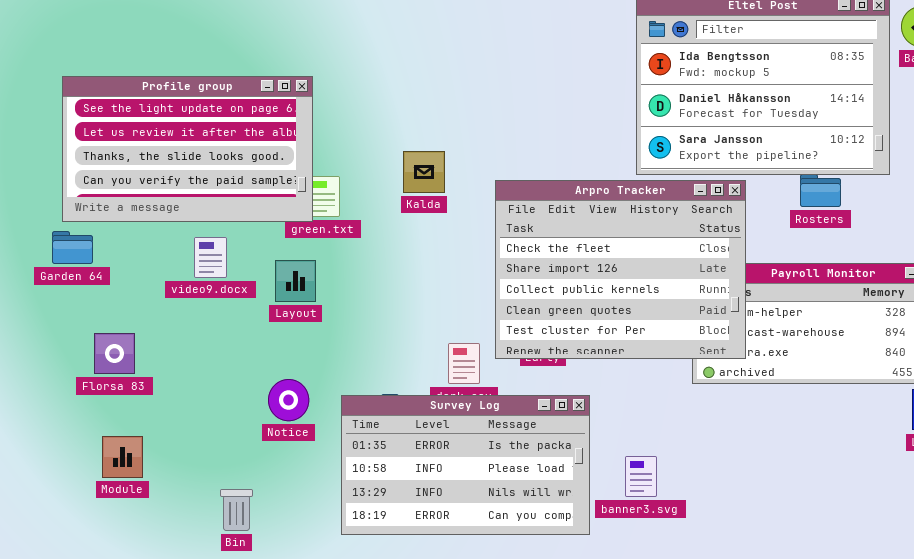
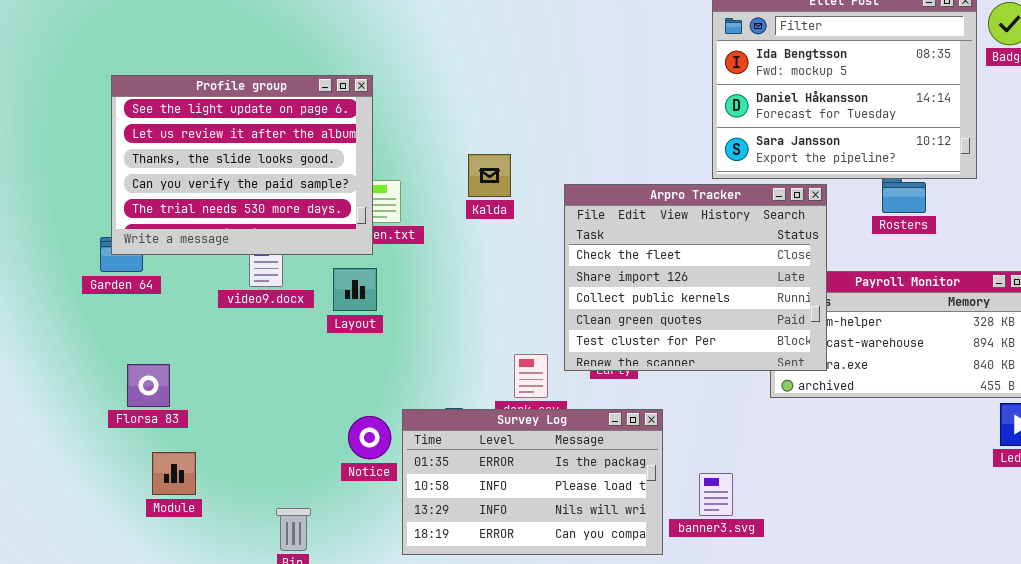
Profile group: [62,76,313,222] -> [111,75,373,255], resized
Florsa 83: [94,333,135,374] -> [127,364,170,407], moved
Notice: [268,379,309,421] -> [348,416,391,459], moved

